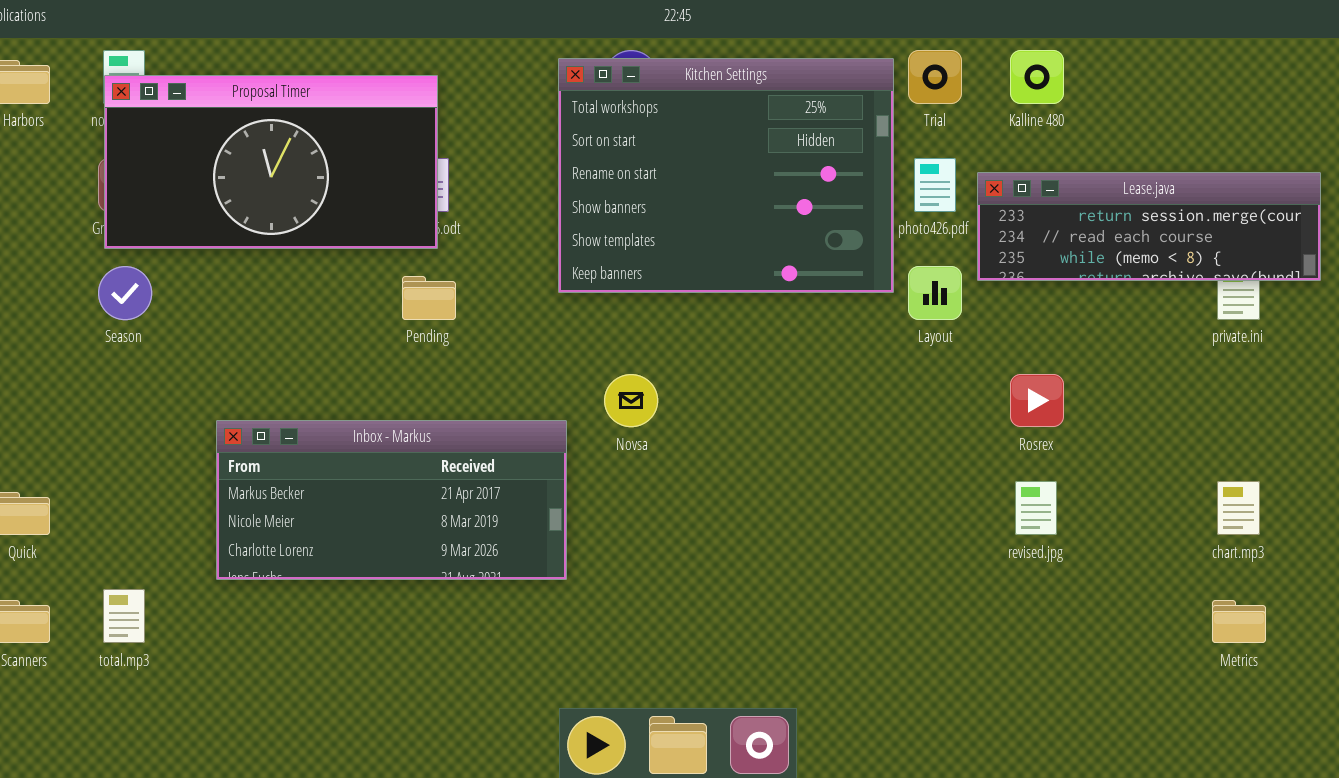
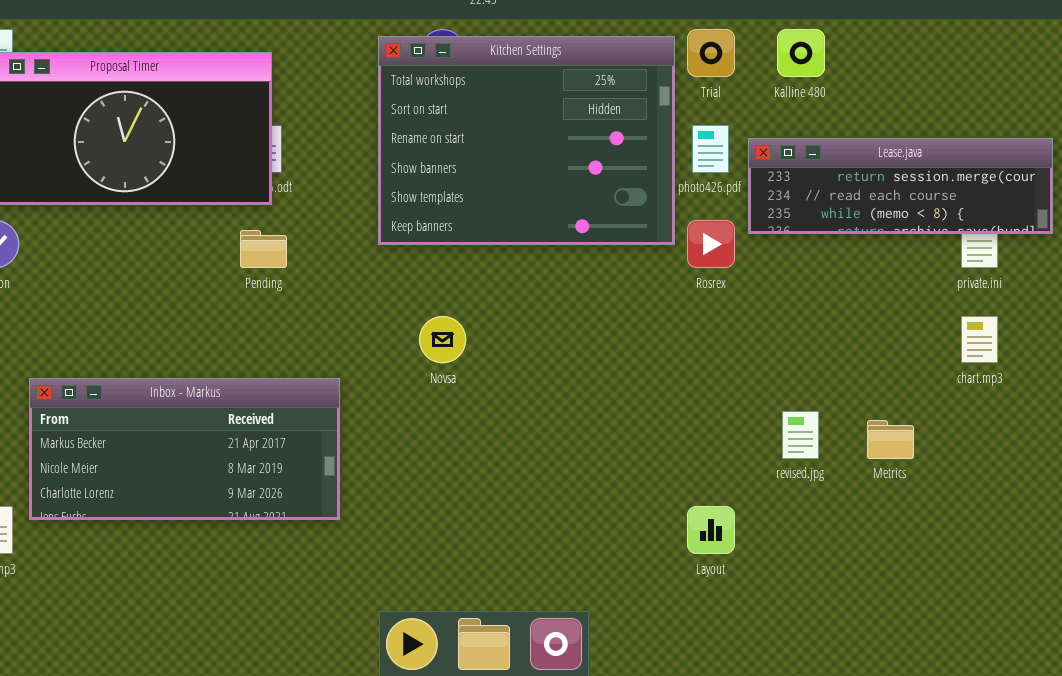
Layout: [908,266,962,320] -> [687,506,735,554], moved
Rosrex: [1010,374,1064,427] -> [687,220,735,268], moved
Inbox - Markus: [216,420,567,580] -> [29,378,340,520], moved
chart.mp3: [1217,481,1260,535] -> [961,316,998,363], moved
Metrics: [1212,600,1266,643] -> [867,420,914,459], moved

